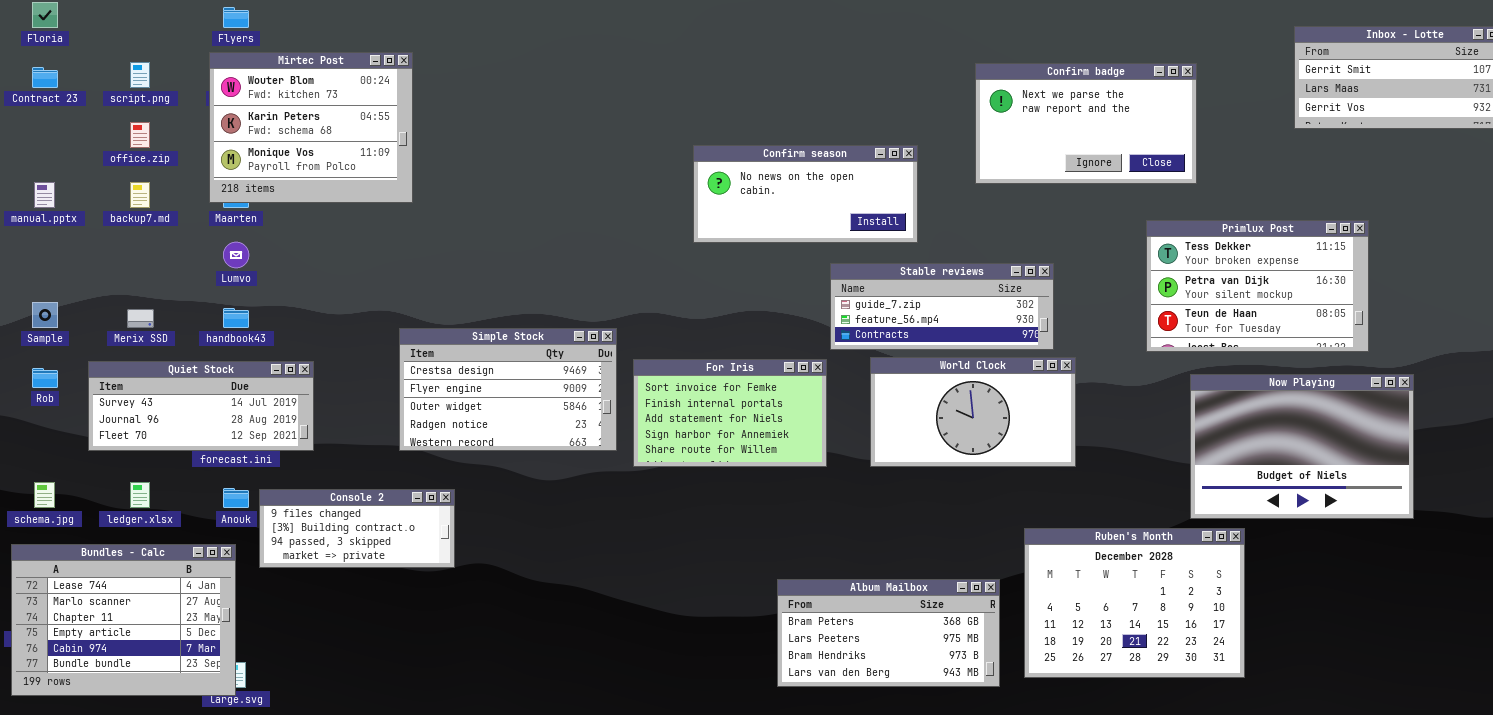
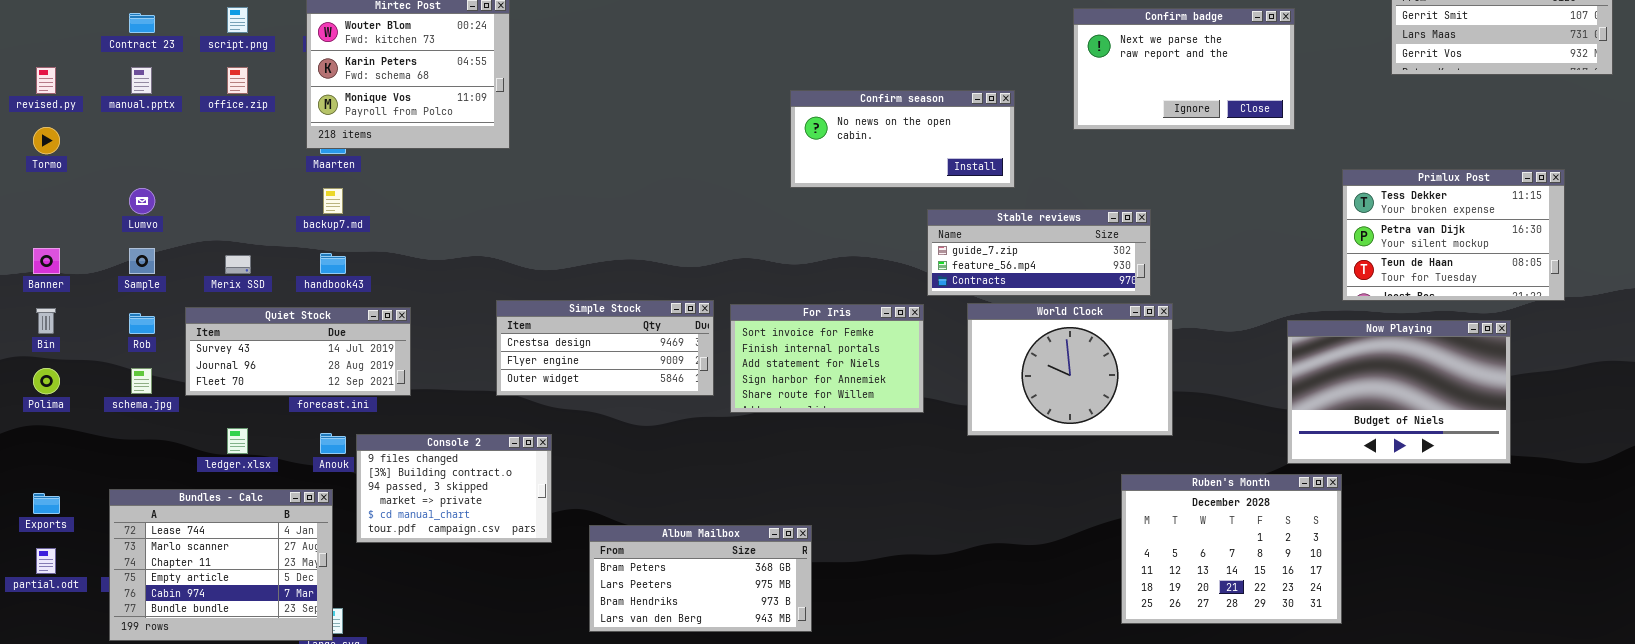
manual.pptx: [34,182,55,208] -> [131,67,152,94], moved
backup7.md: [130,182,150,208] -> [323,188,343,214], moved
Primlux Post: [1146,220,1369,352] -> [1342,169,1565,301], moved
Lumvo: [223,242,249,268] -> [129,188,155,214], moved
Simple Stock: [399,328,617,451] -> [496,300,714,396], resized
World Clock: [870,357,1076,467] -> [967,303,1173,436], resized
schema.jpg: [34,482,55,508] -> [131,368,152,394], moved
Console 2: [259,489,455,568] -> [356,434,552,543], resized
Album Mailbox: [777,579,1000,687] -> [589,525,812,632], moved

